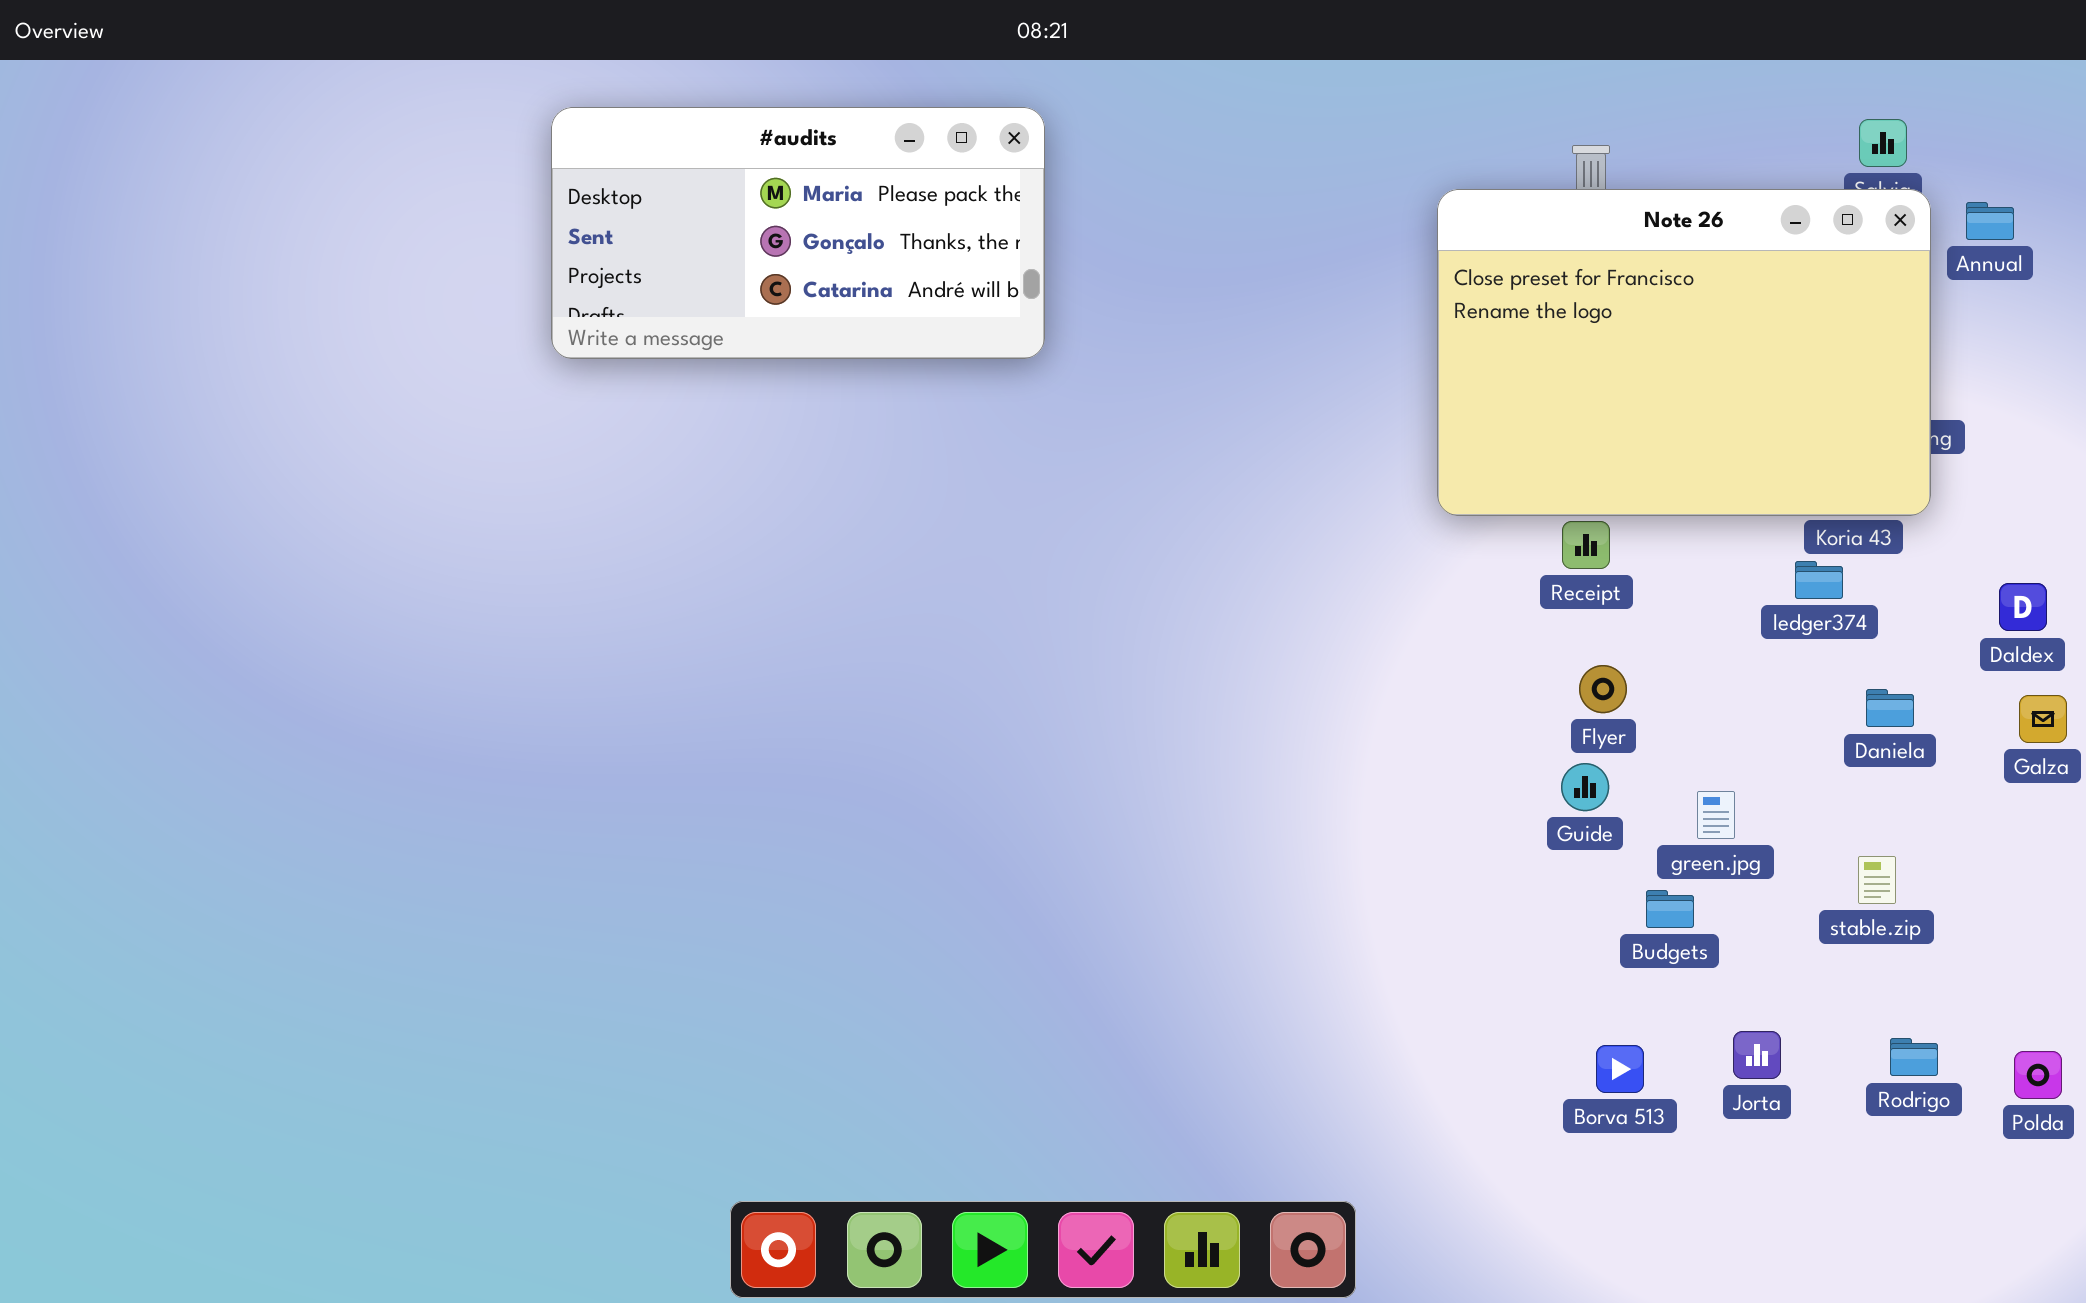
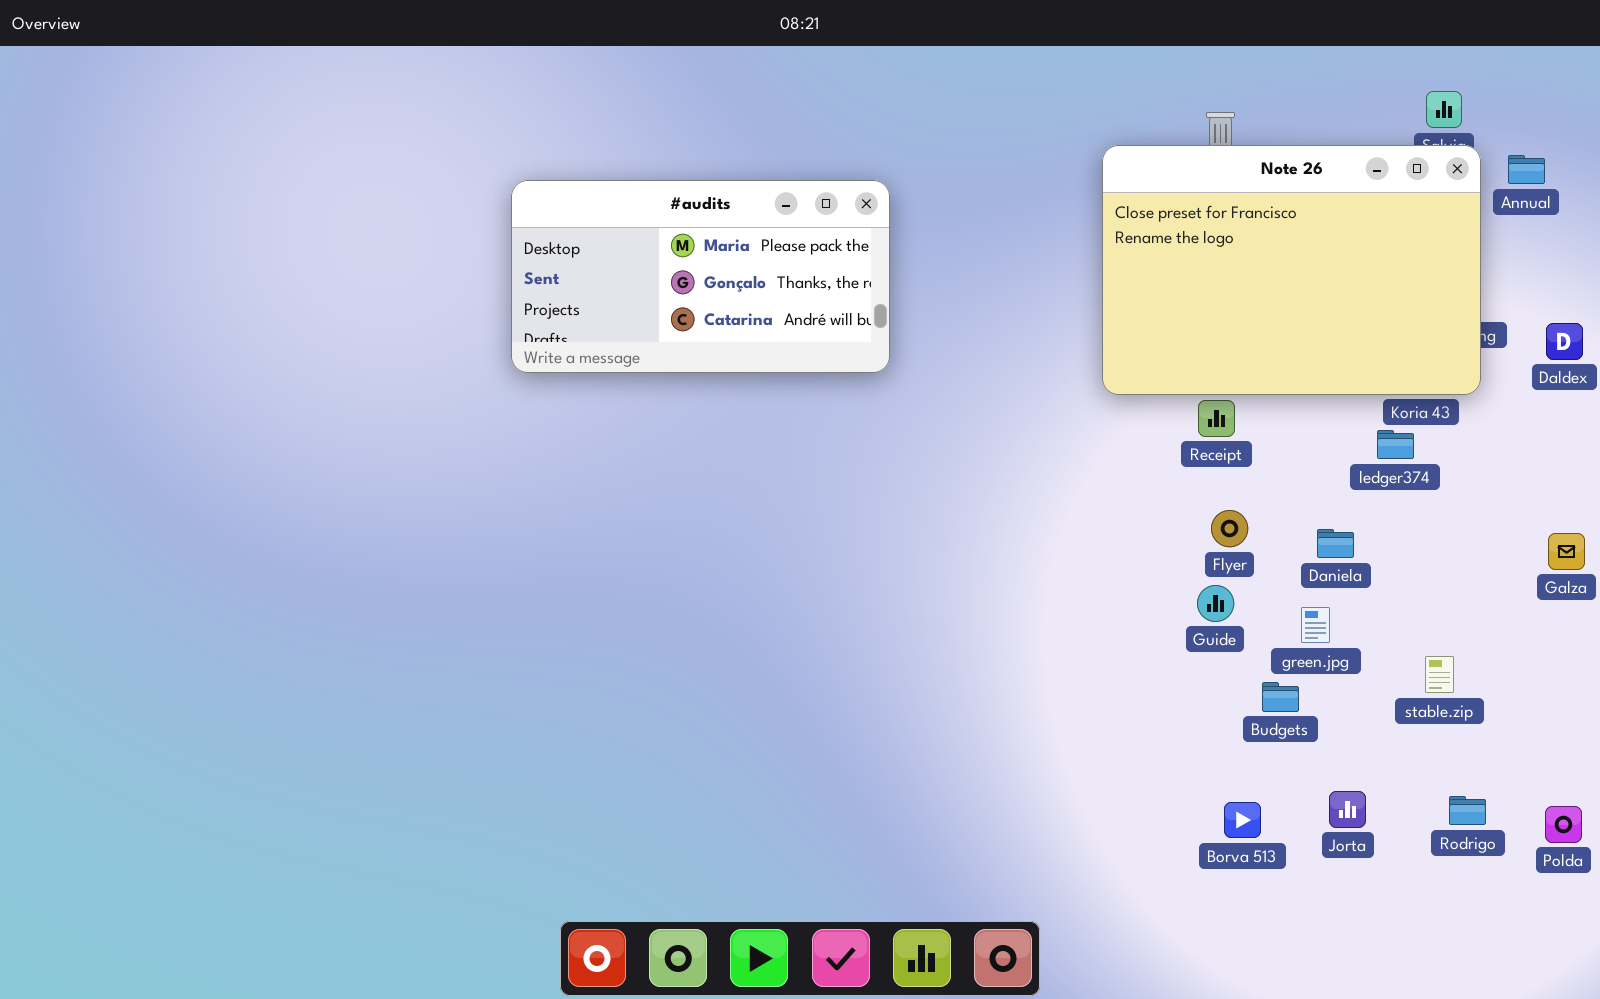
#audits: [551,107,1045,359] -> [511,180,890,373], moved
Daldex: [1999,583,2047,631] -> [1546,323,1583,360], moved
Daniela: [1866,689,1914,727] -> [1317,529,1354,558], moved

